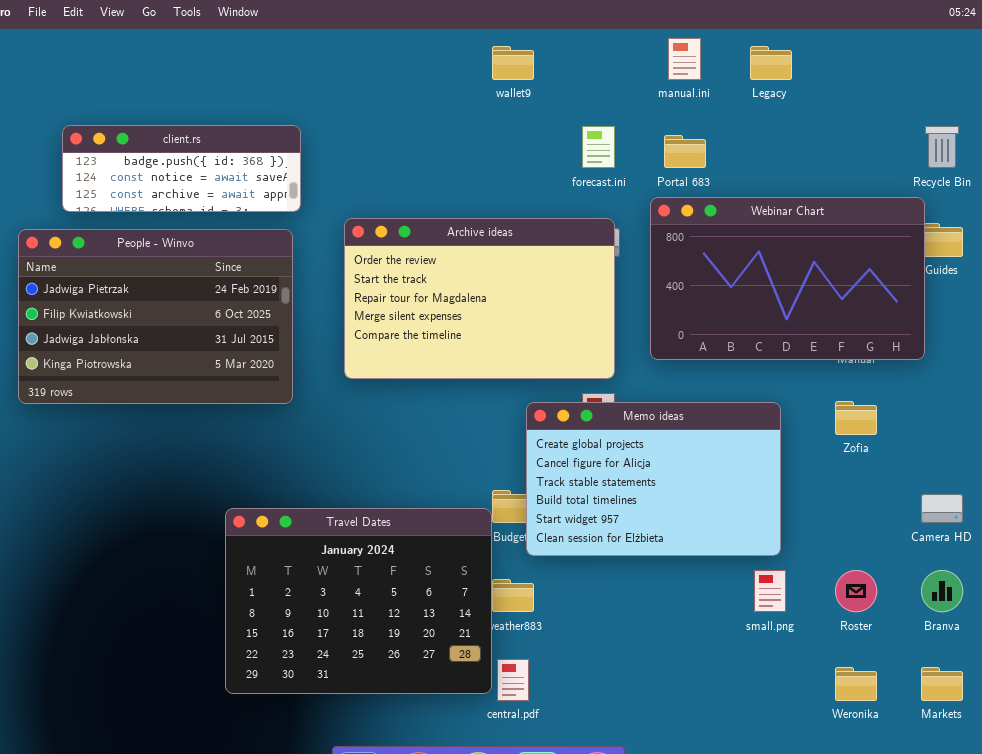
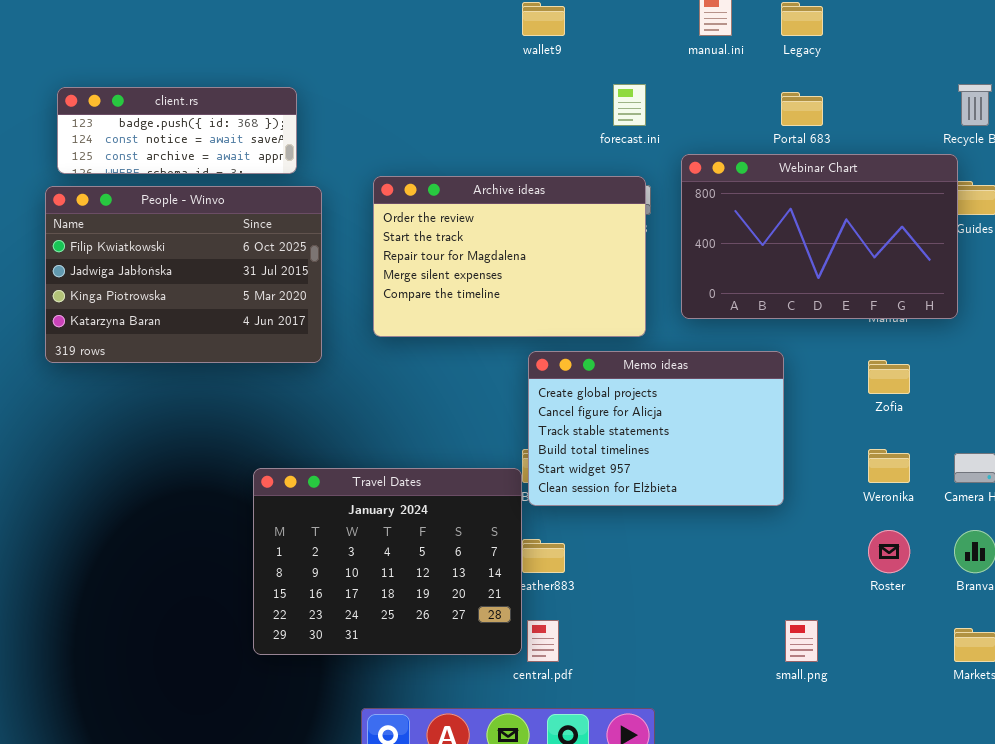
client.rs: [62,125,301,212] -> [57,87,297,174], moved
Portal 683: [664,135,706,168] -> [781,92,823,126], moved
People - Winvo: [18,229,293,404] -> [45,186,322,363], scrolled down 1 row
Memo ideas: [526,402,781,556] -> [528,351,784,506], moved
small.png: [754,570,786,612] -> [785,620,818,662], moved
Weronika: [835,667,877,701] -> [868,449,910,483], moved

